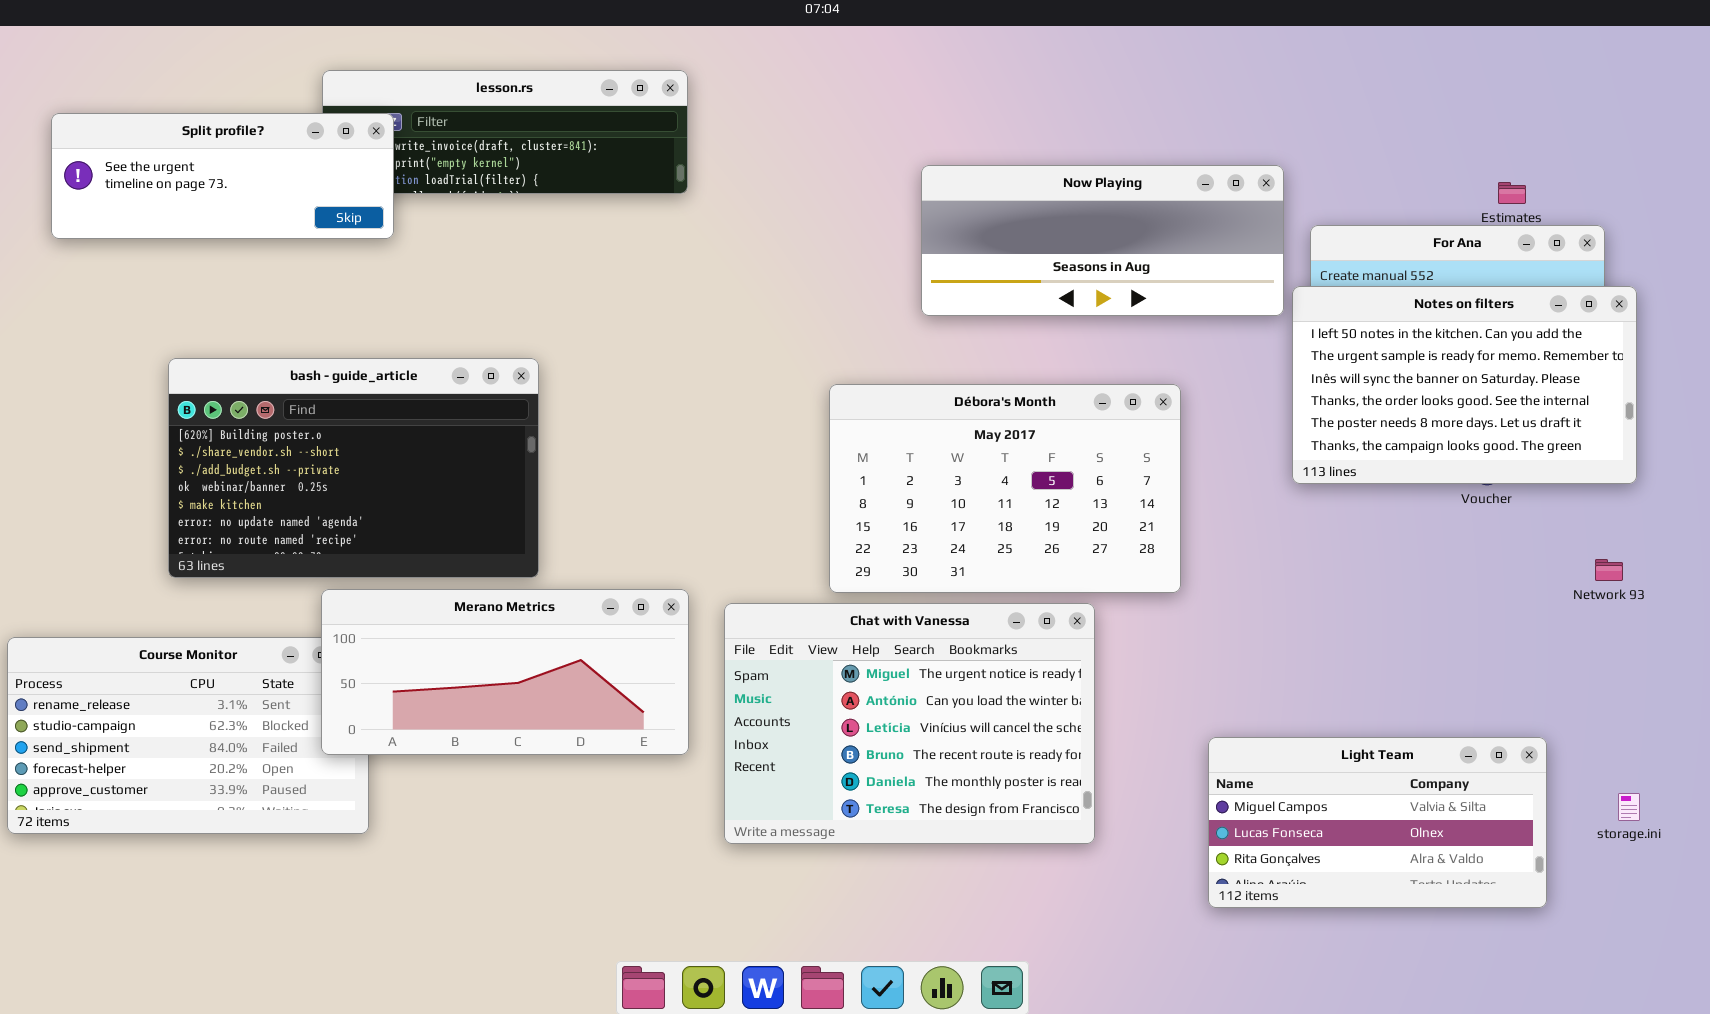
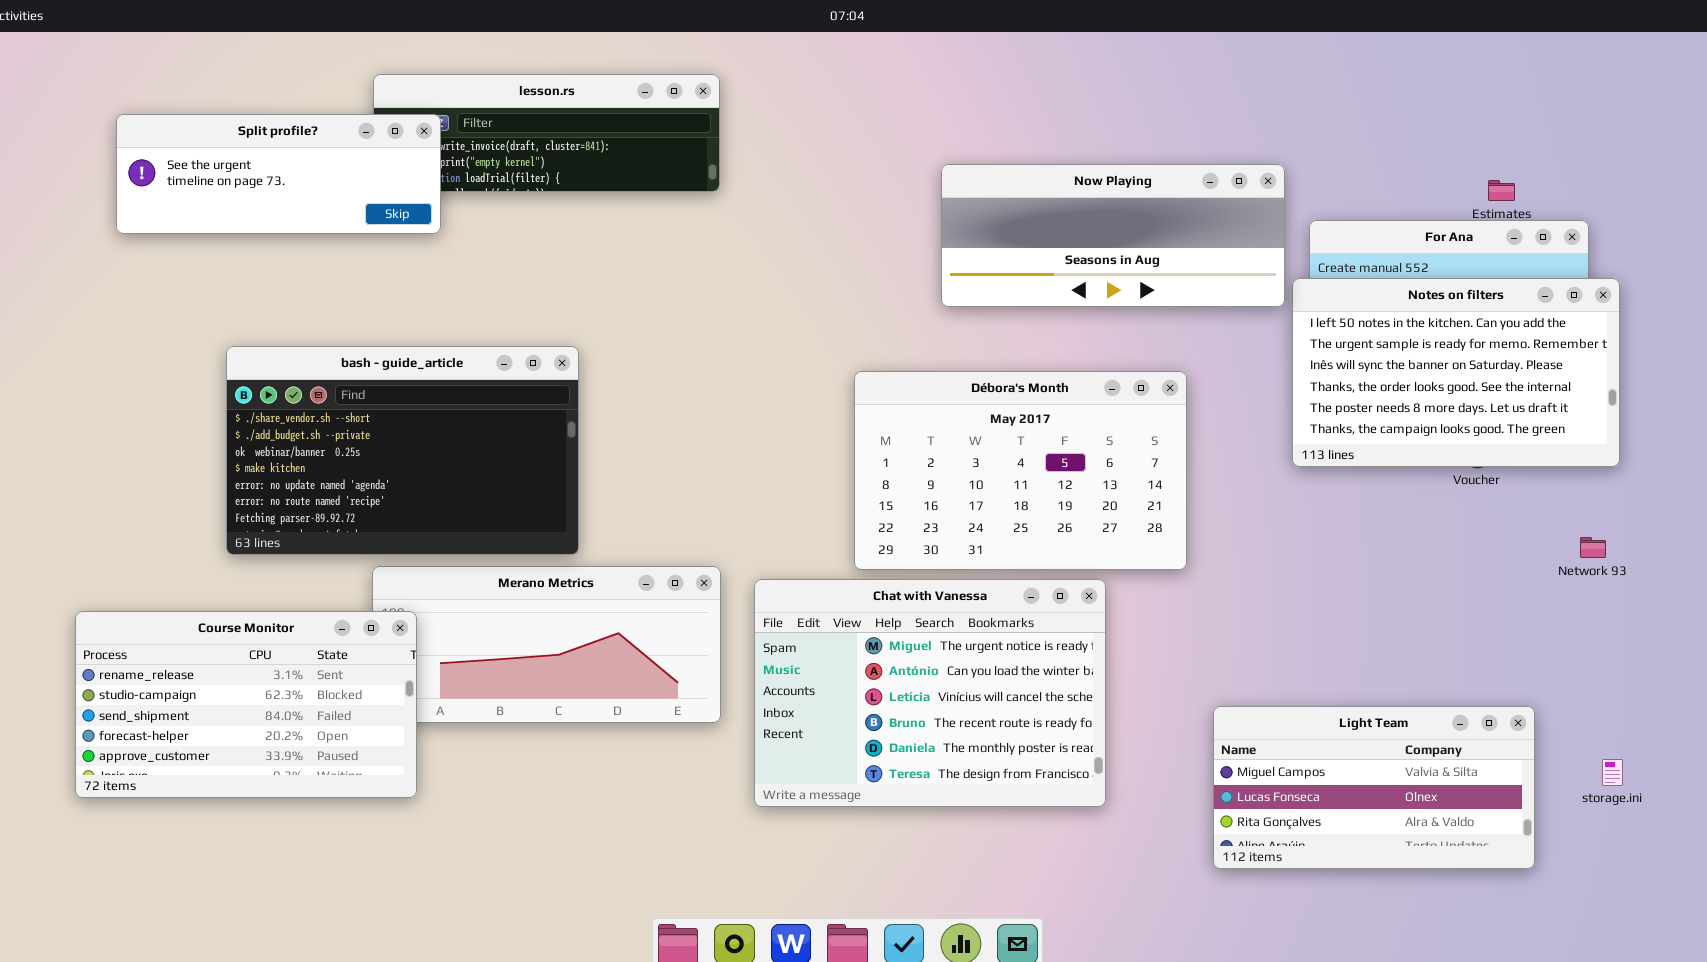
bash - guide_article: [168,358,539,578] -> [226,346,579,555], scrolled down 1 row
Course Monitor: [7,637,369,834] -> [75,611,417,798], raised

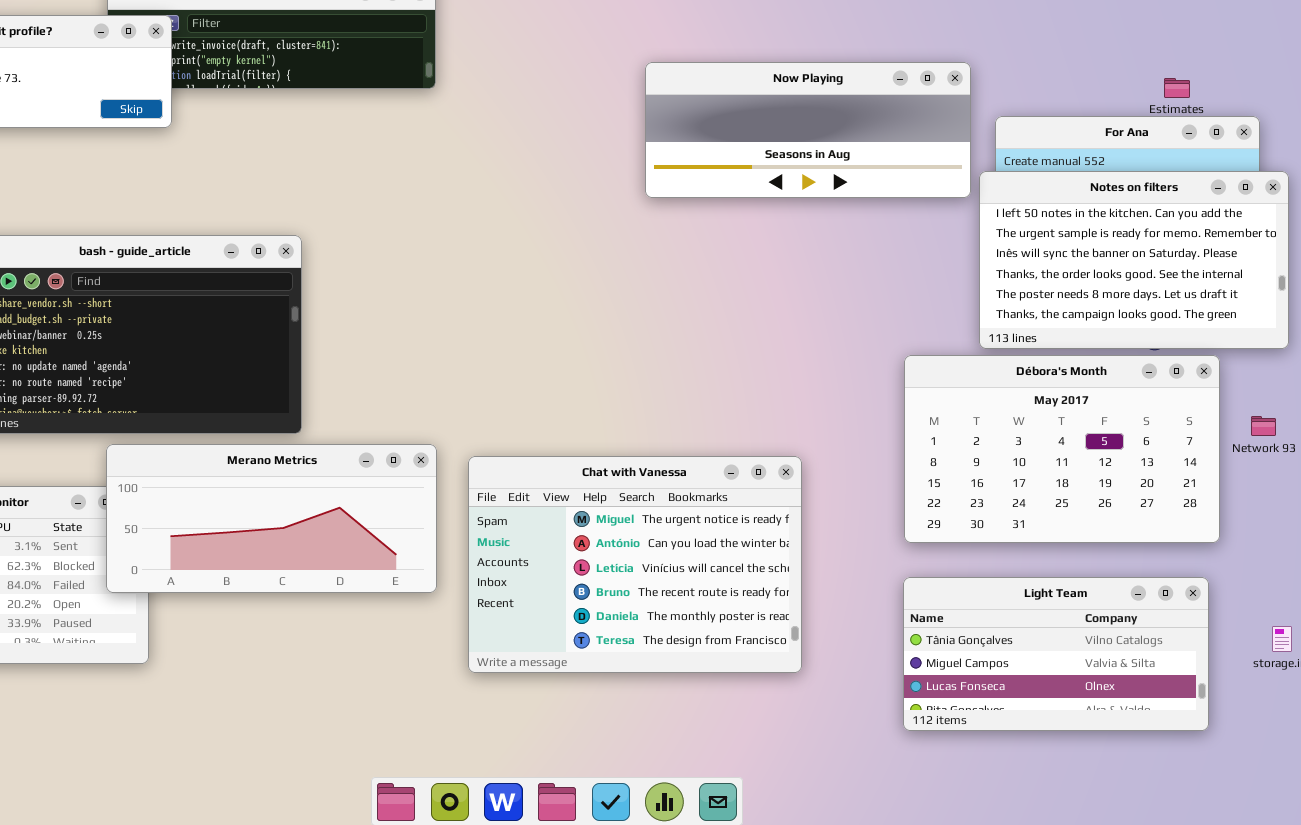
Débora's Month: [854,371,1187,570] -> [904,355,1220,543], moved
Merano Metrics: [372,566,721,723] -> [106,444,437,593], raised
Light Team: [1213,706,1535,869] -> [903,577,1209,731], scrolled up 1 row

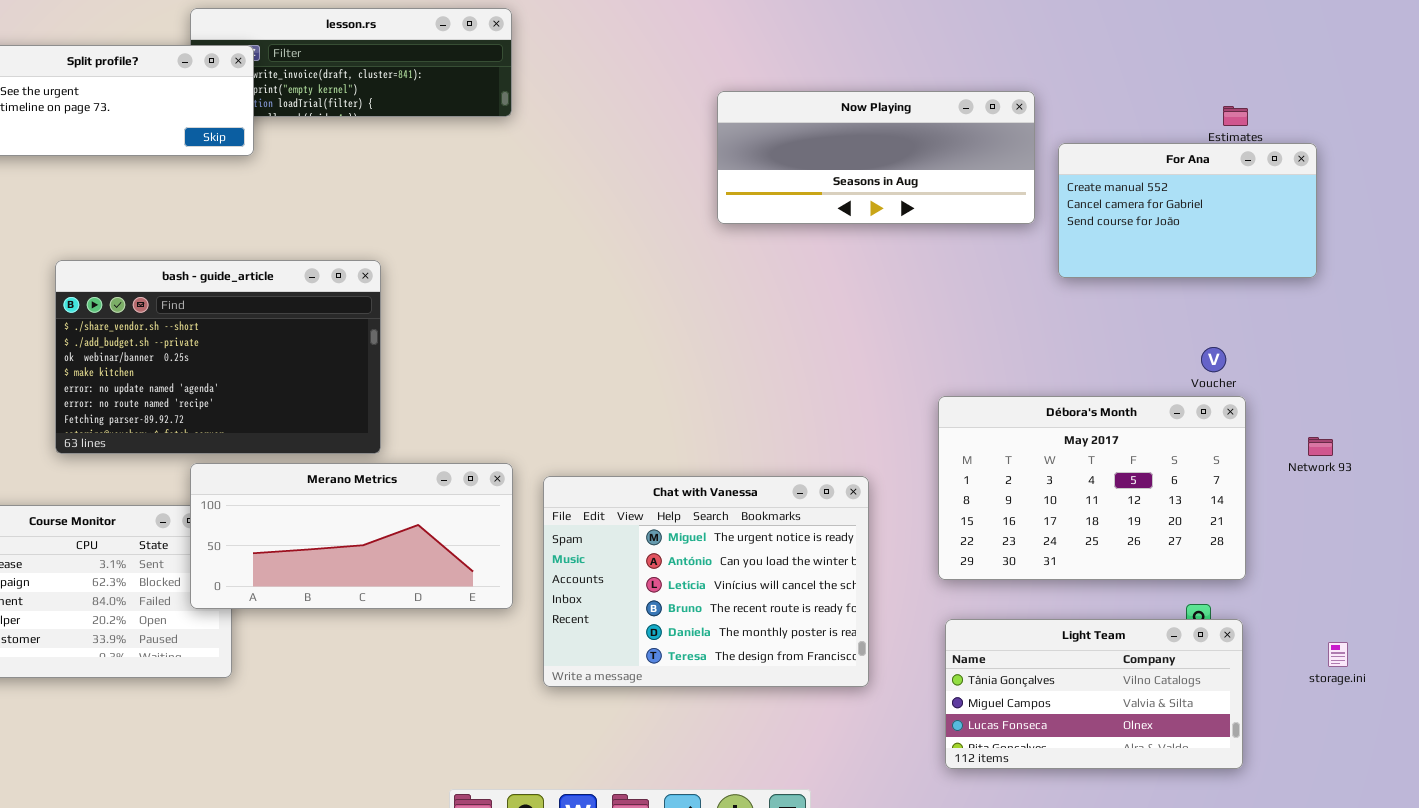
Notes on filters: [979,171,1289,349] -> none, closed
Débora's Month: [904,355,1220,543] -> [938,396,1246,580], moved
Light Team: [903,577,1209,731] -> [945,619,1243,769], moved

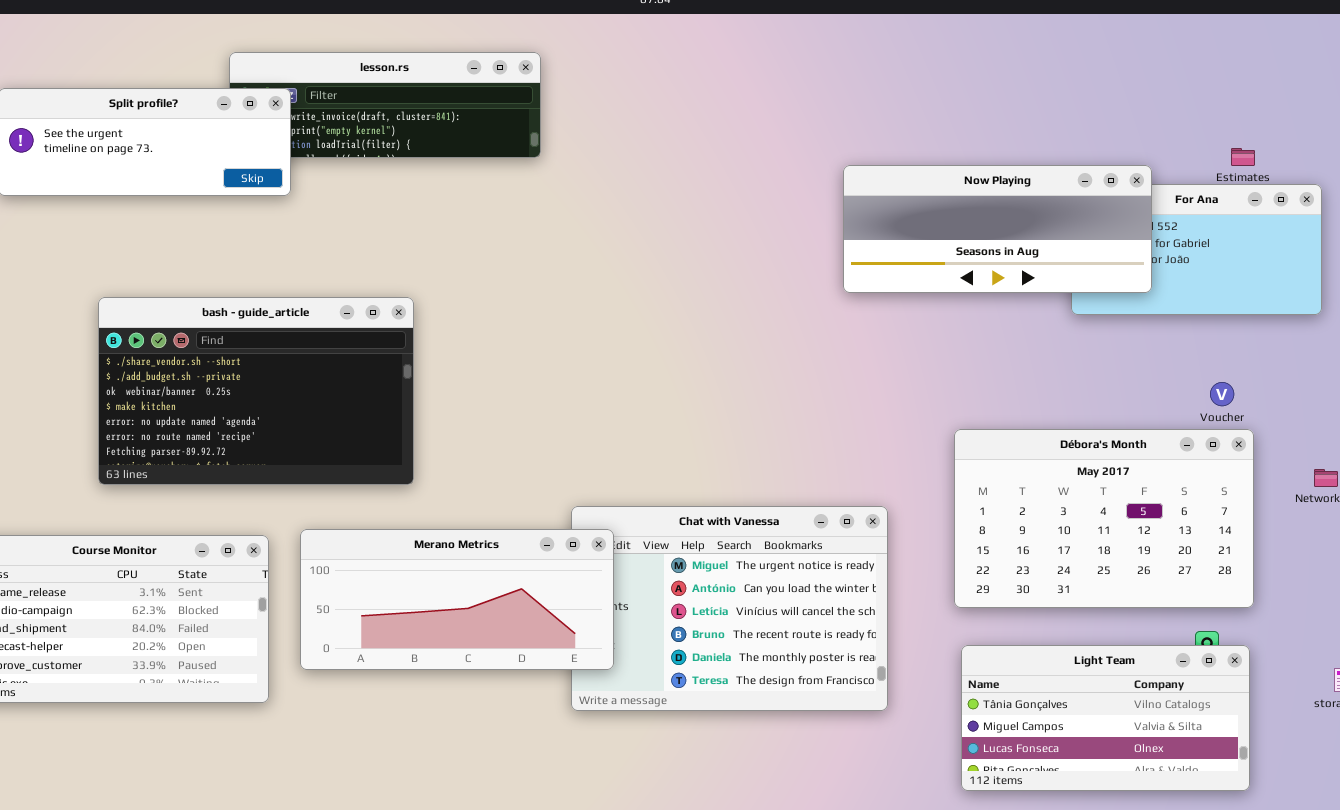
Now Playing: [717,91,1035,224] -> [843,165,1152,293], moved
Merano Metrics: [190,463,513,609] -> [300,529,614,670], moved

